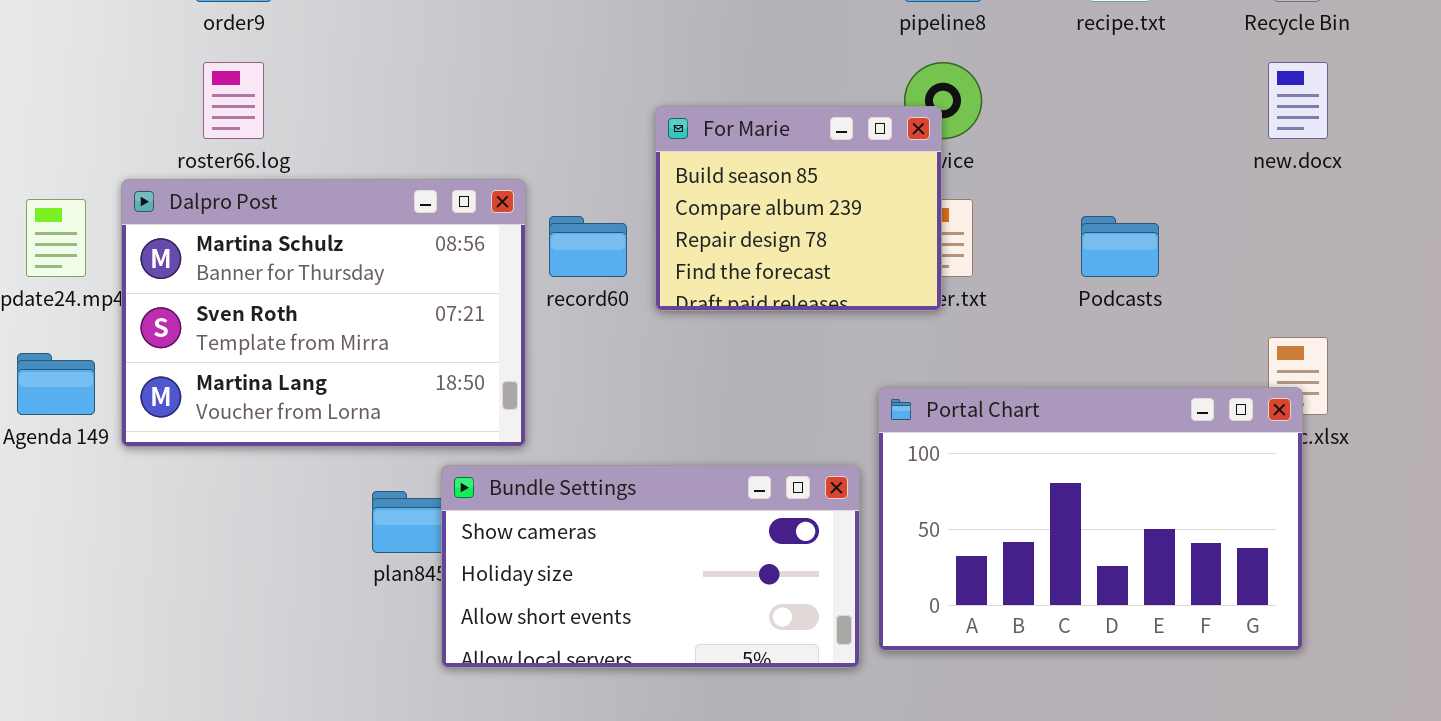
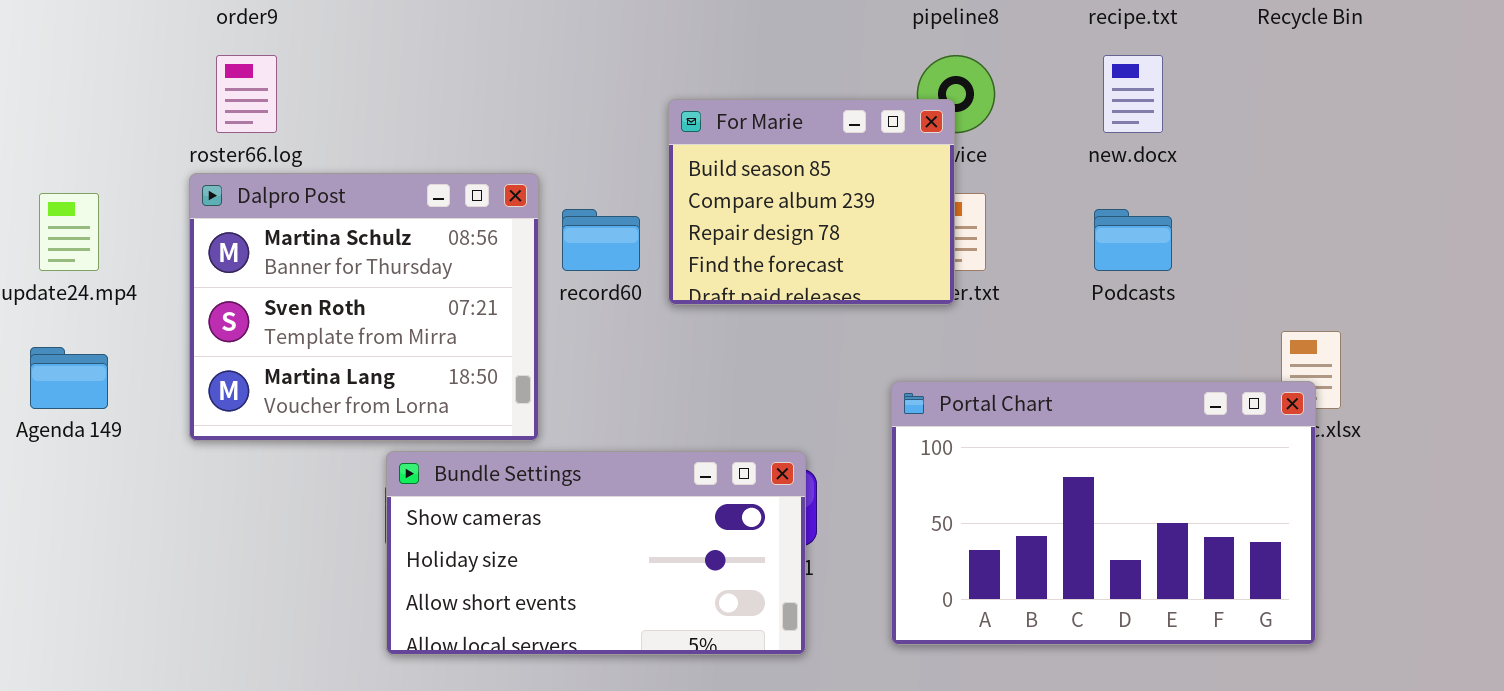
new.docx: [1268,62,1328,139] -> [1103,55,1163,133], moved
Dalpro Post: [121,179,526,447] -> [189,173,539,441], resized
Bundle Settings: [441,465,860,668] -> [386,451,806,655], moved

